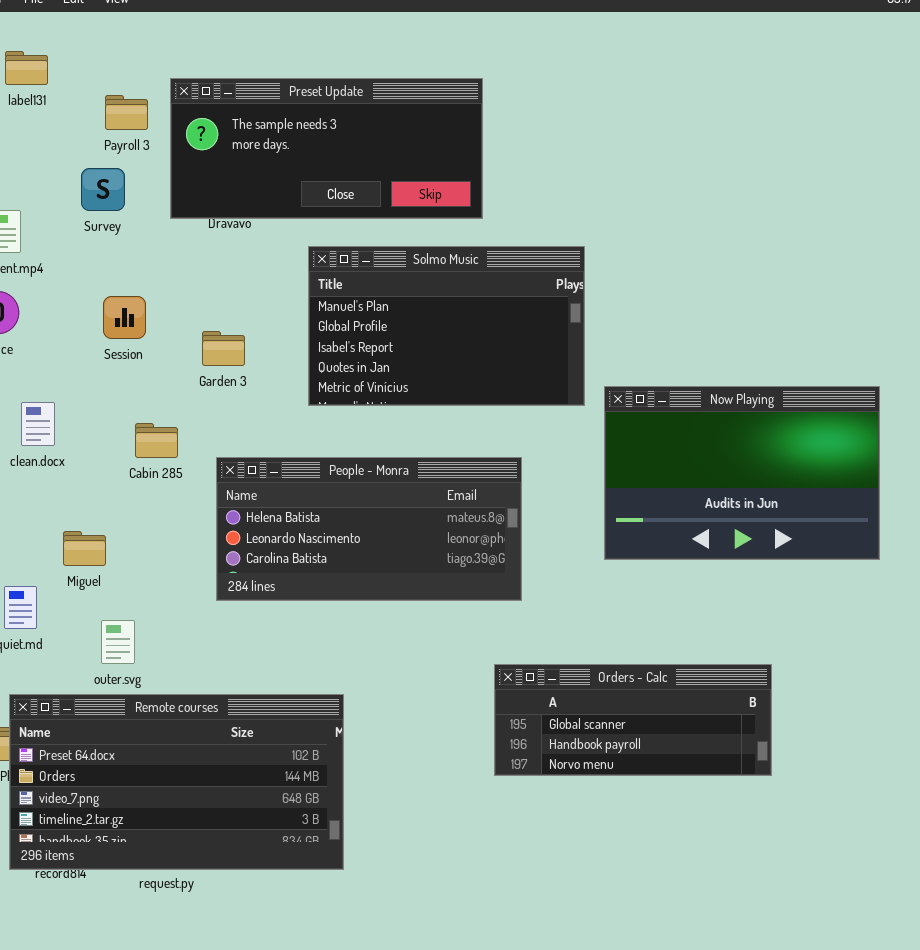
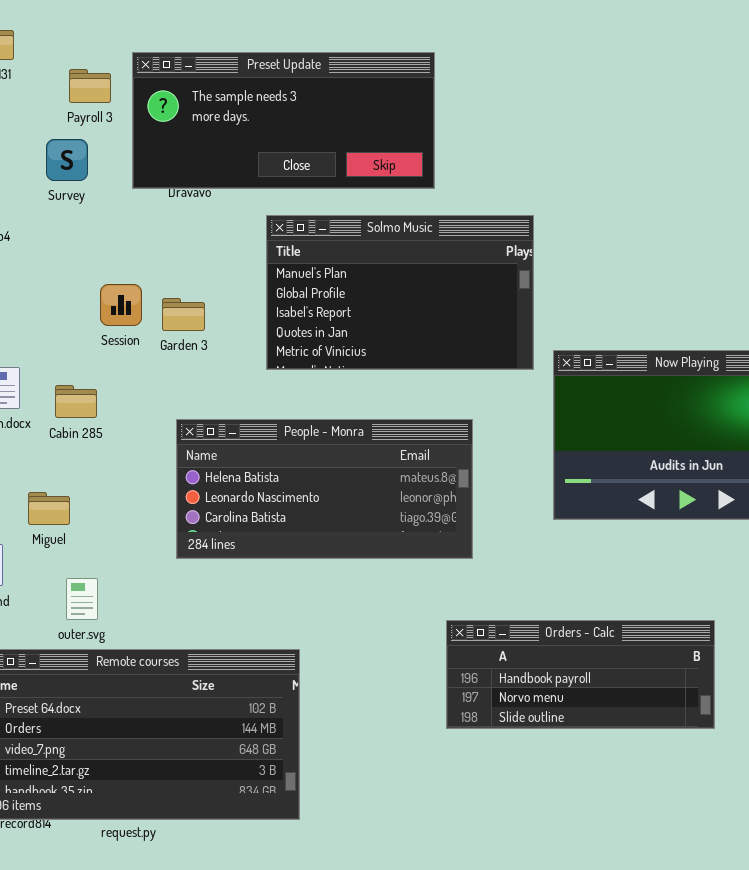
Session: [103,296,146,339] -> [100,284,142,326], moved
Cabin 285: [135,423,178,458] -> [55,385,97,418], moved
Orders - Calc: [494,664,772,776] -> [446,620,715,729], scrolled down 1 row

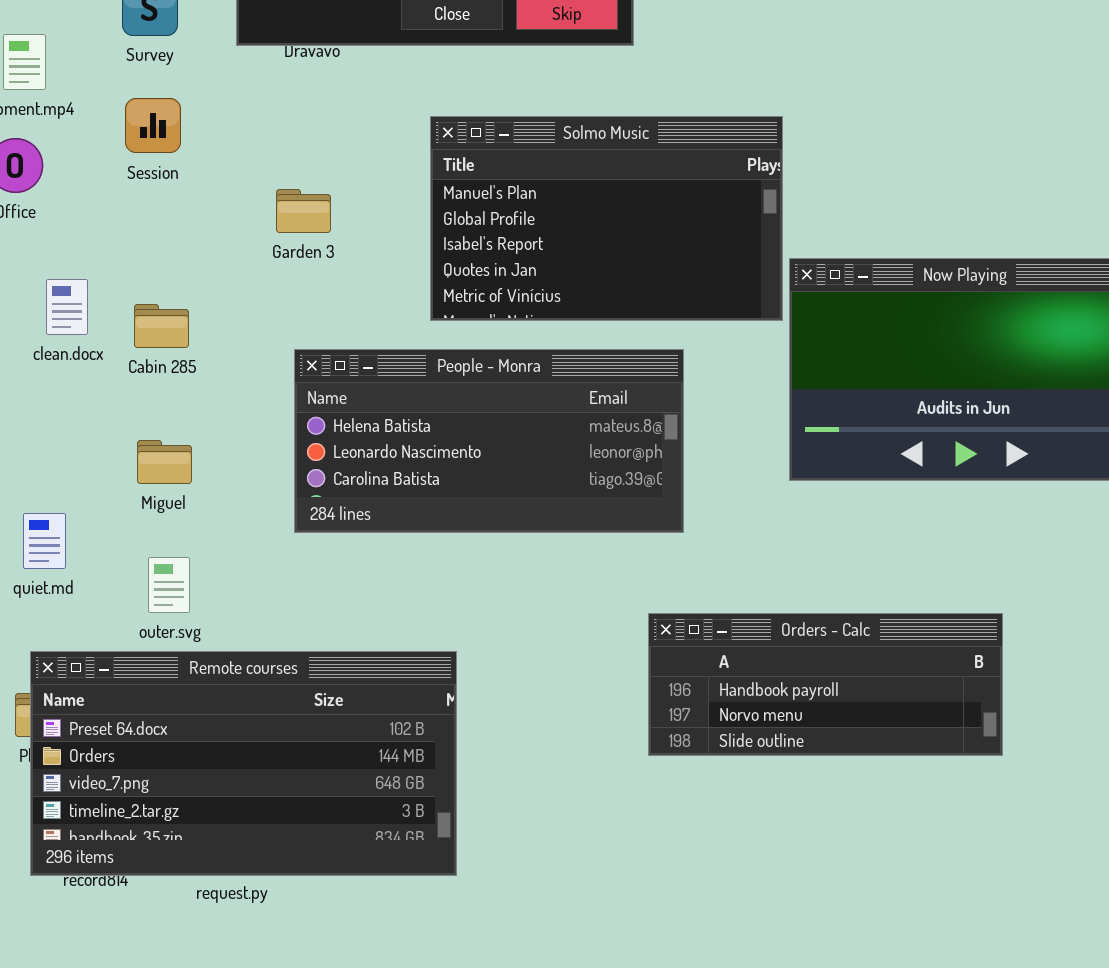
Solmo Music: [266,215,534,370] -> [430,116,783,321], moved
Session: [100,284,142,326] -> [125,98,181,153], moved
Miguel: [28,492,70,525] -> [137,440,192,484], moved

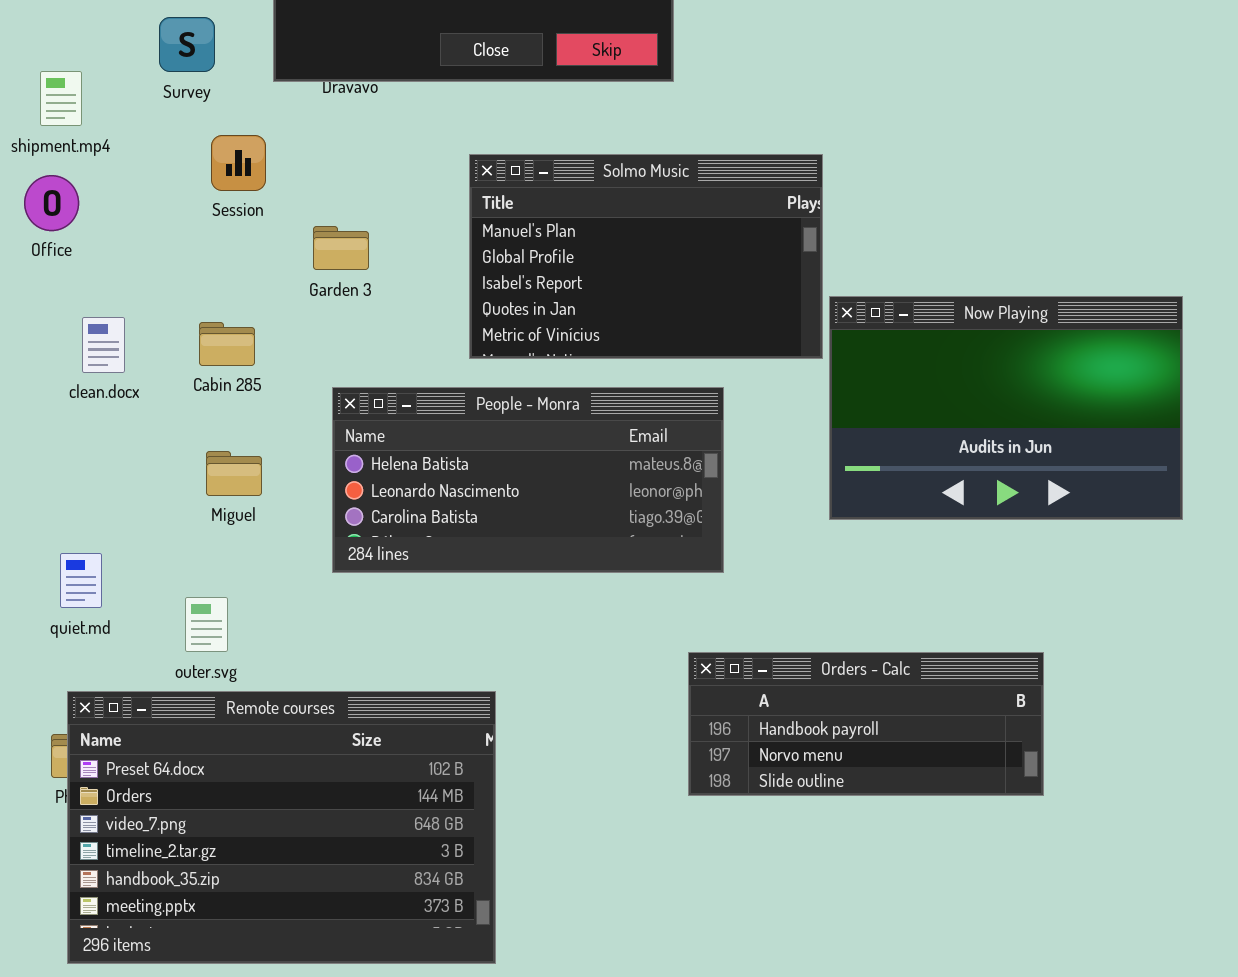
Session: [125,98,181,153] -> [211,135,266,191], moved
Cabin 285: [134,304,189,348] -> [199,322,255,366], moved
Miguel: [137,440,192,484] -> [206,451,262,496], moved
Remote courses: [30,651,457,876] -> [67,691,496,964], resized

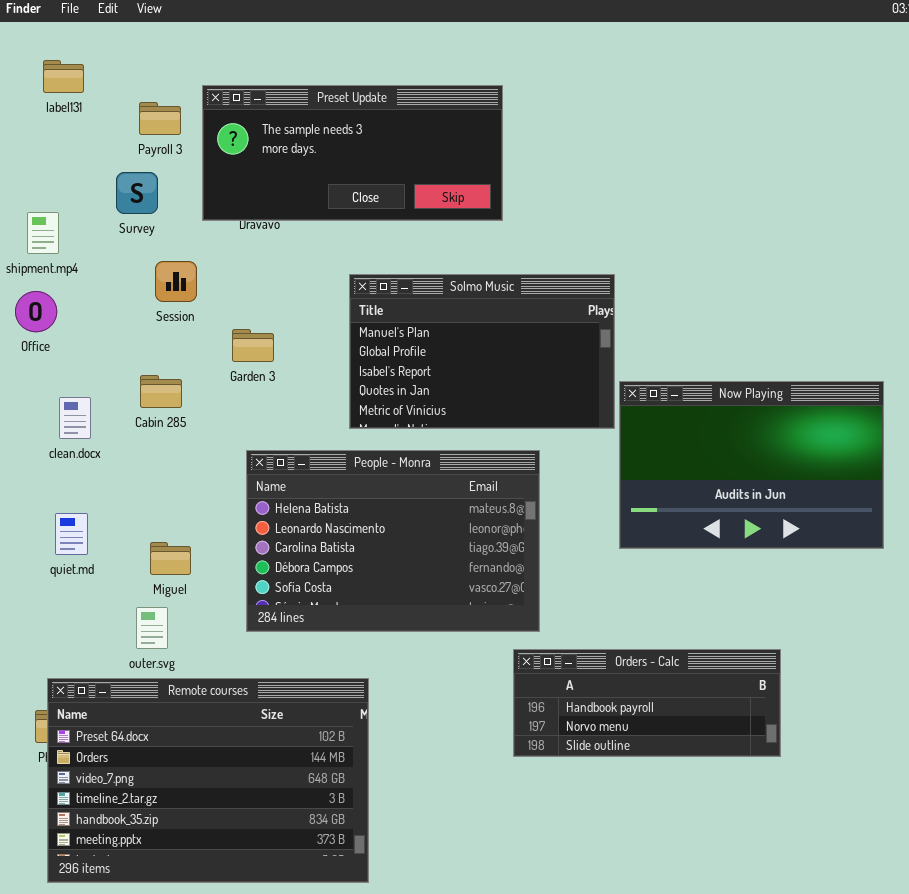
Cabin 285: [199,322,255,366] -> [140,375,182,408], moved
People - Monra: [332,387,724,573] -> [246,450,540,632], resized
Miguel: [206,451,262,496] -> [150,542,191,575], moved
quiet.md: [60,553,102,608] -> [55,513,88,555], moved

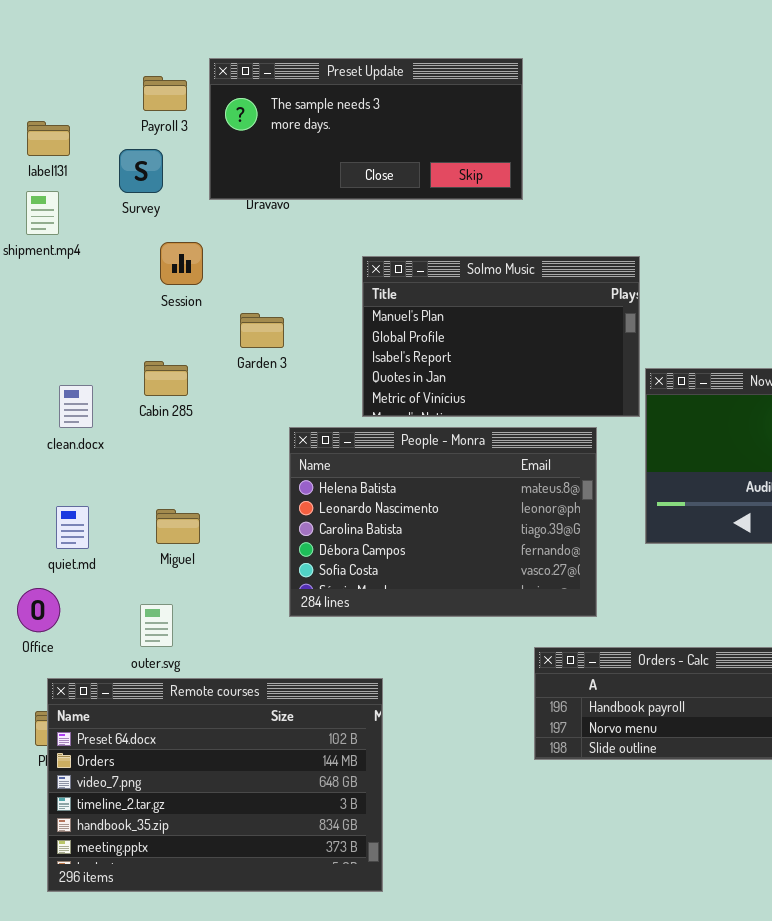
label131: [43,60,84,93] -> [27,121,70,156], moved
Office: [15,291,57,332] -> [17,588,60,632], moved
People - Monra: [246,450,540,632] -> [289,427,597,617], moved
Miguel: [150,542,191,575] -> [156,509,200,544], moved

